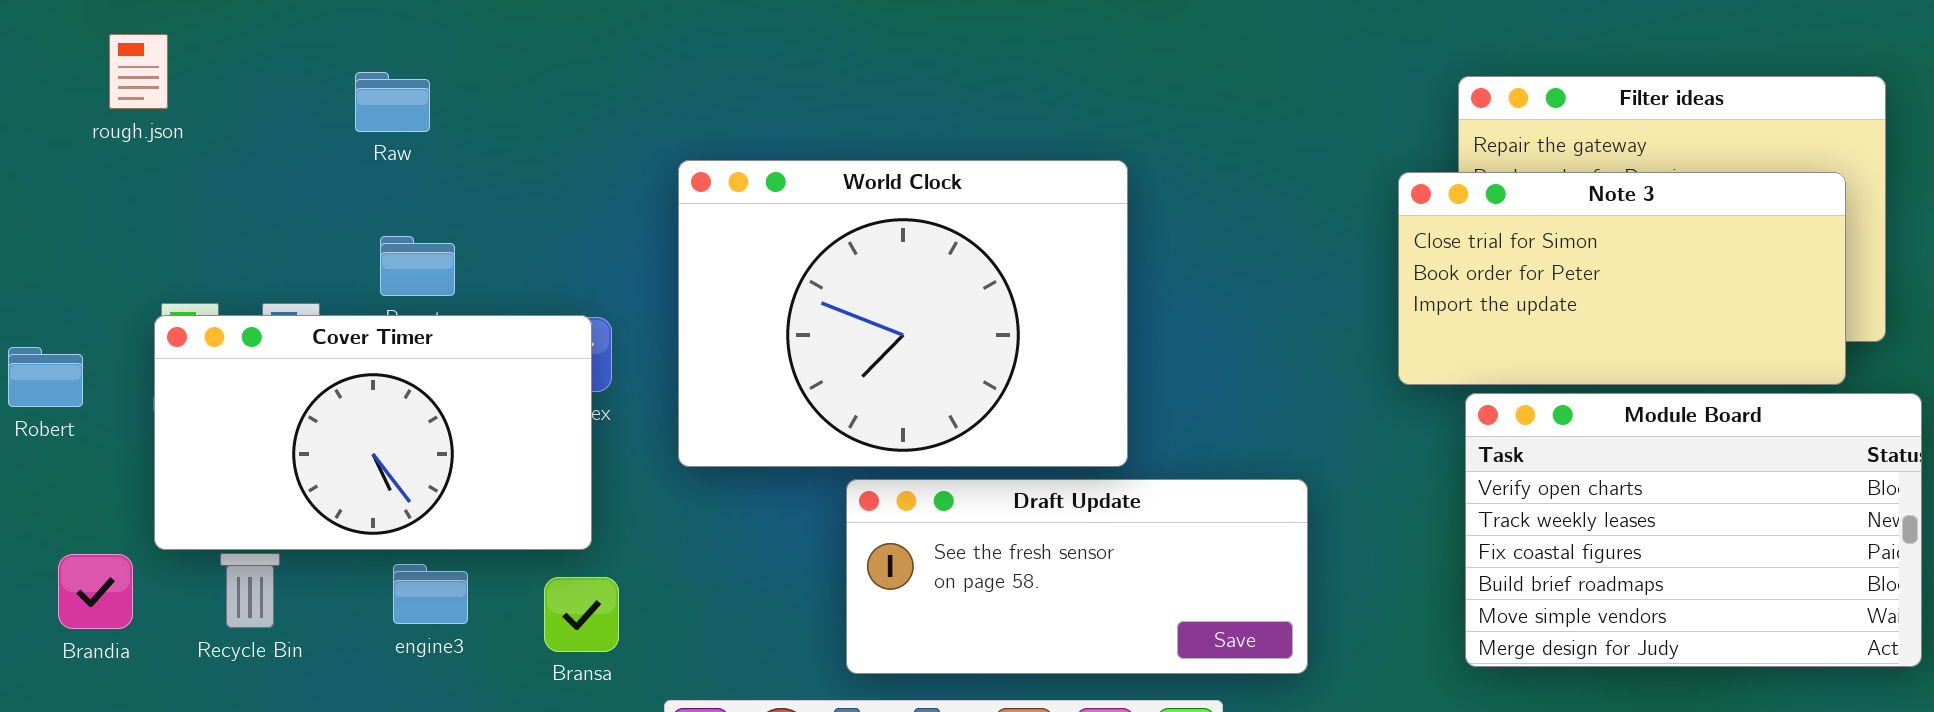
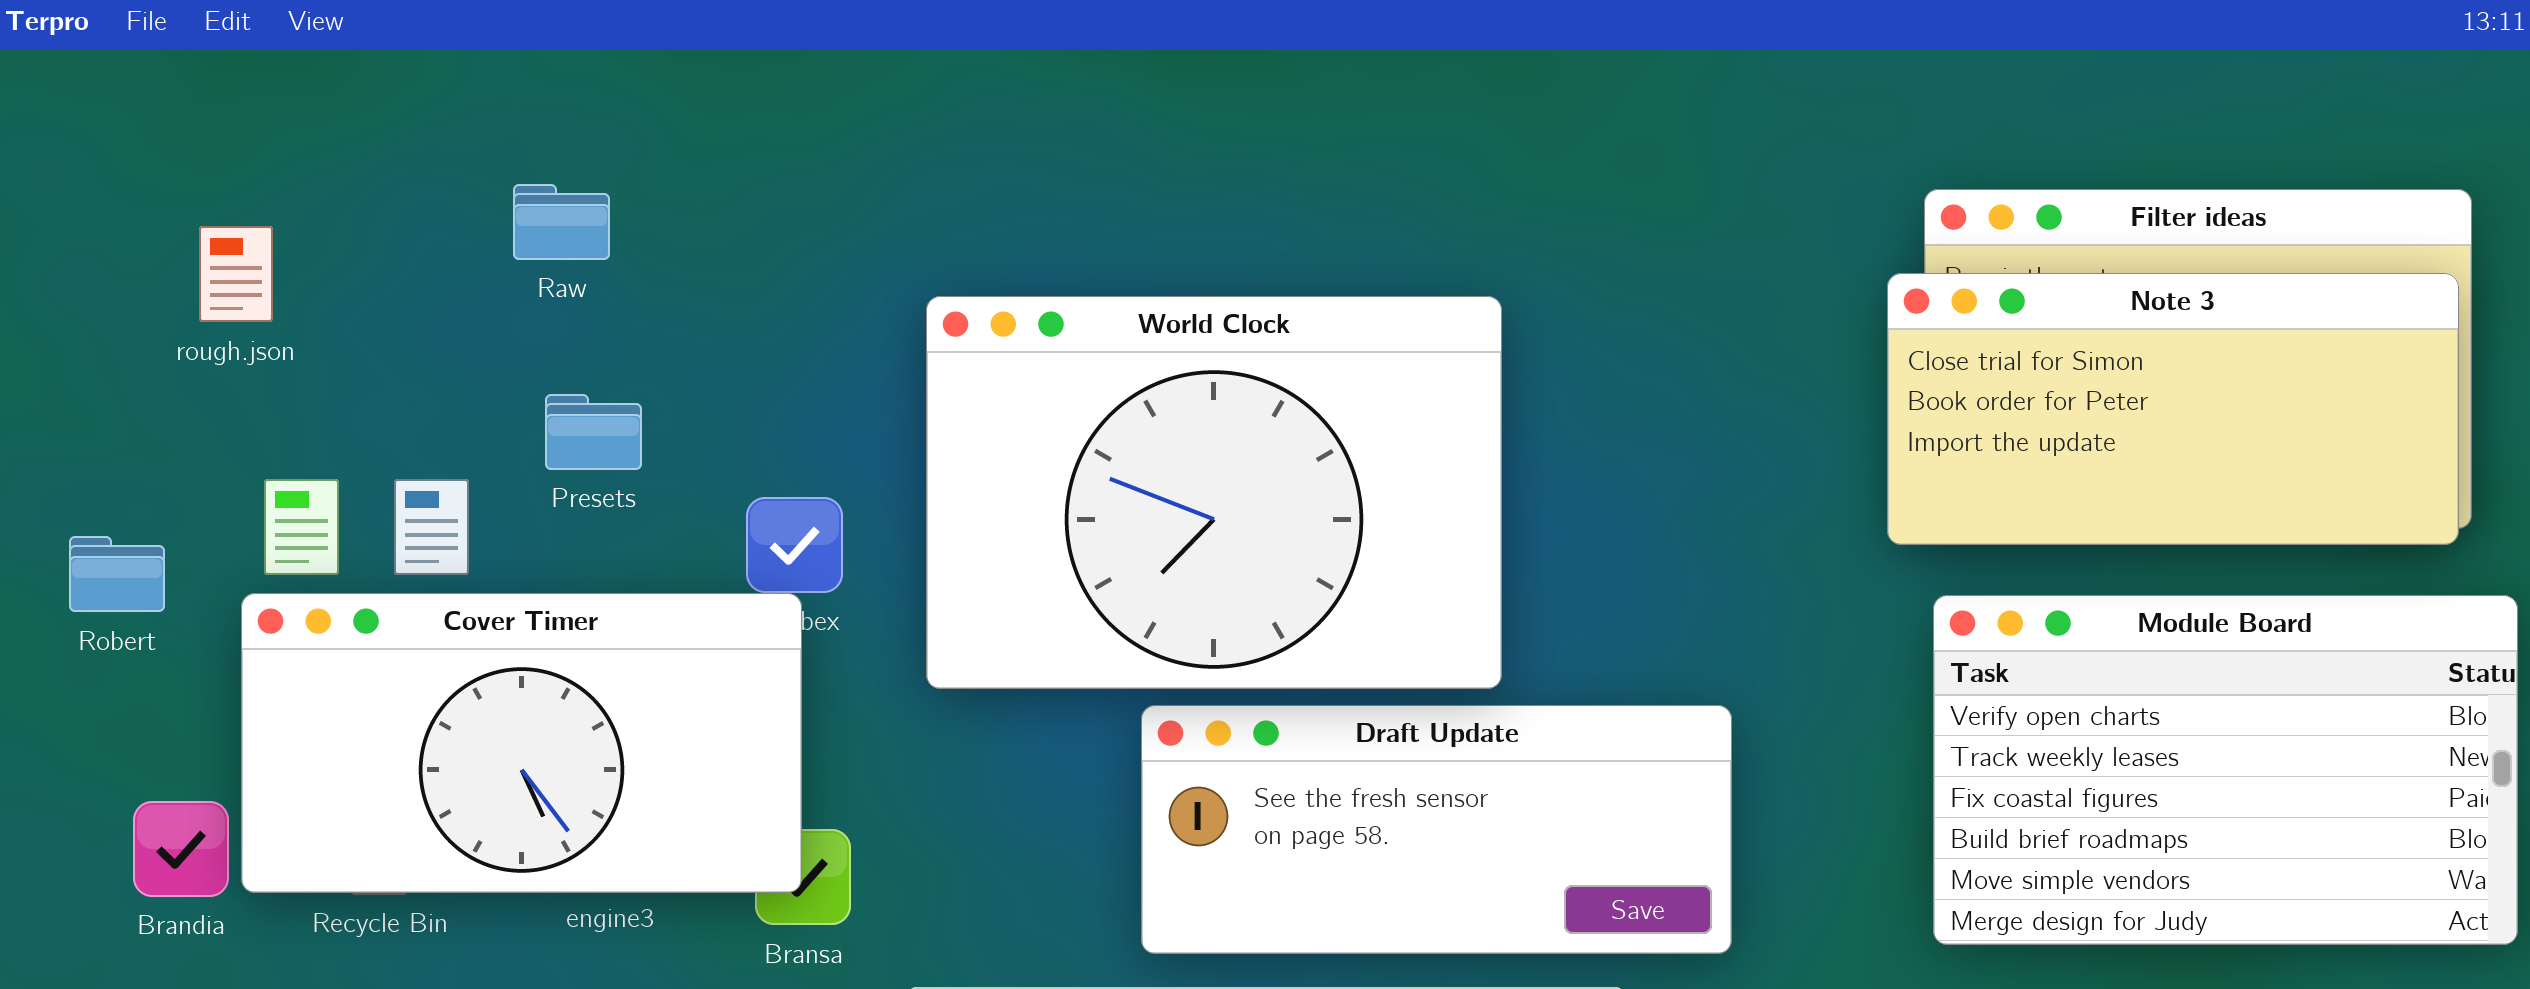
rough.json: [109,34,168,109] -> [199,226,273,322], moved
Note 3: [1398,172,1846,385] -> [1887,273,2459,545], moved
Cover Timer: [154,315,592,550] -> [241,593,802,893], moved

